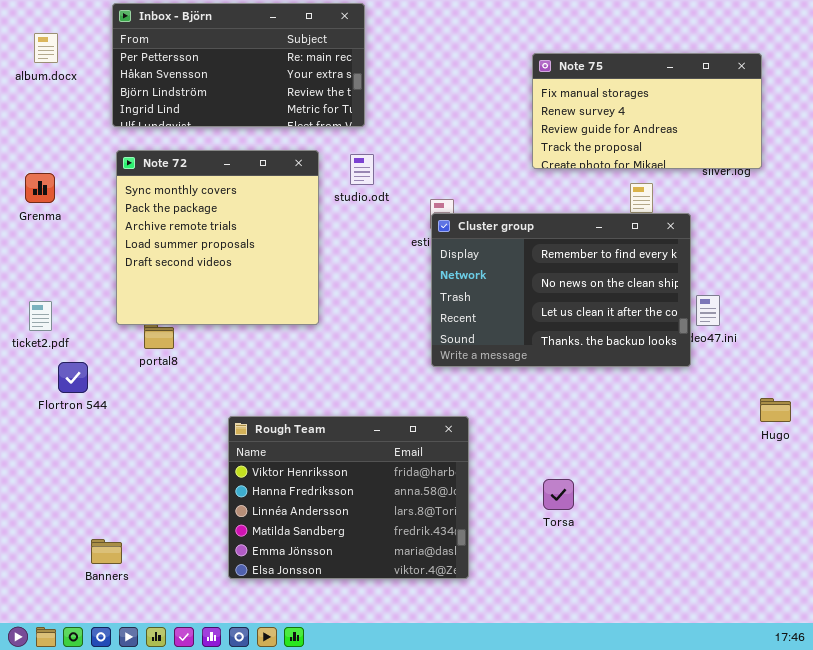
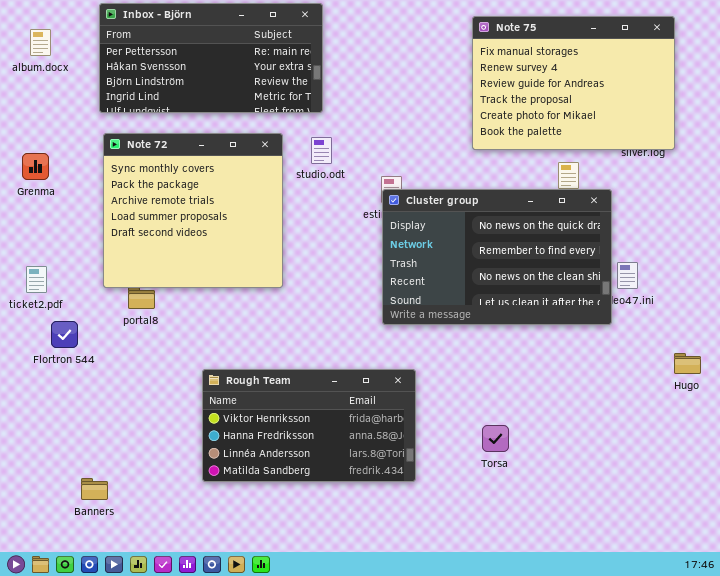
Note 75: [532,53,762,169] -> [472,16,675,150], resized
Cluster group: [431,213,691,367] -> [382,189,612,325], scrolled up 1 row
Rough Team: [228,416,469,579] -> [202,369,416,482], resized

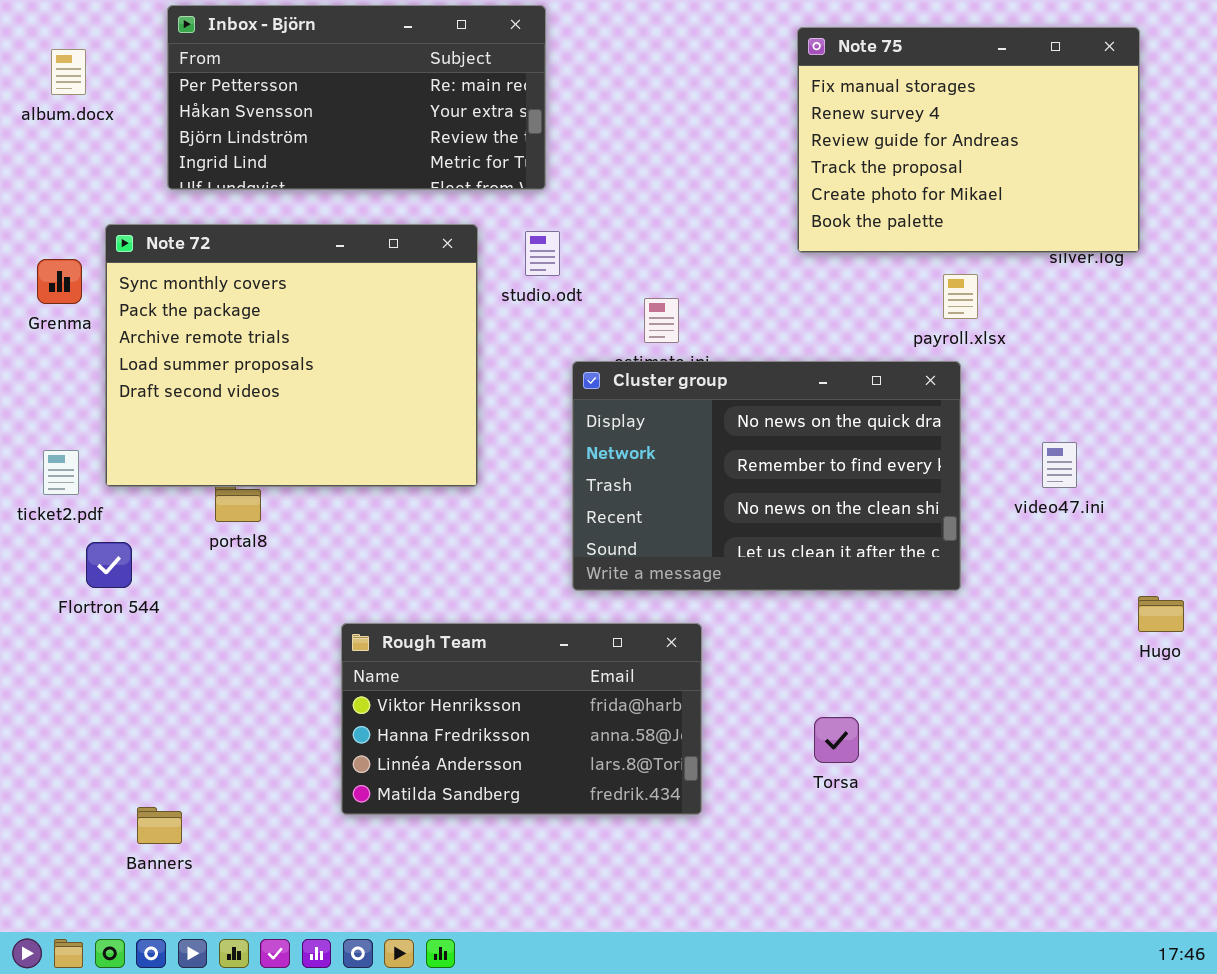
Note 72: [103,133,283,288] -> [105,224,478,487], resized
Cluster group: [382,189,612,325] -> [572,361,961,591], moved

